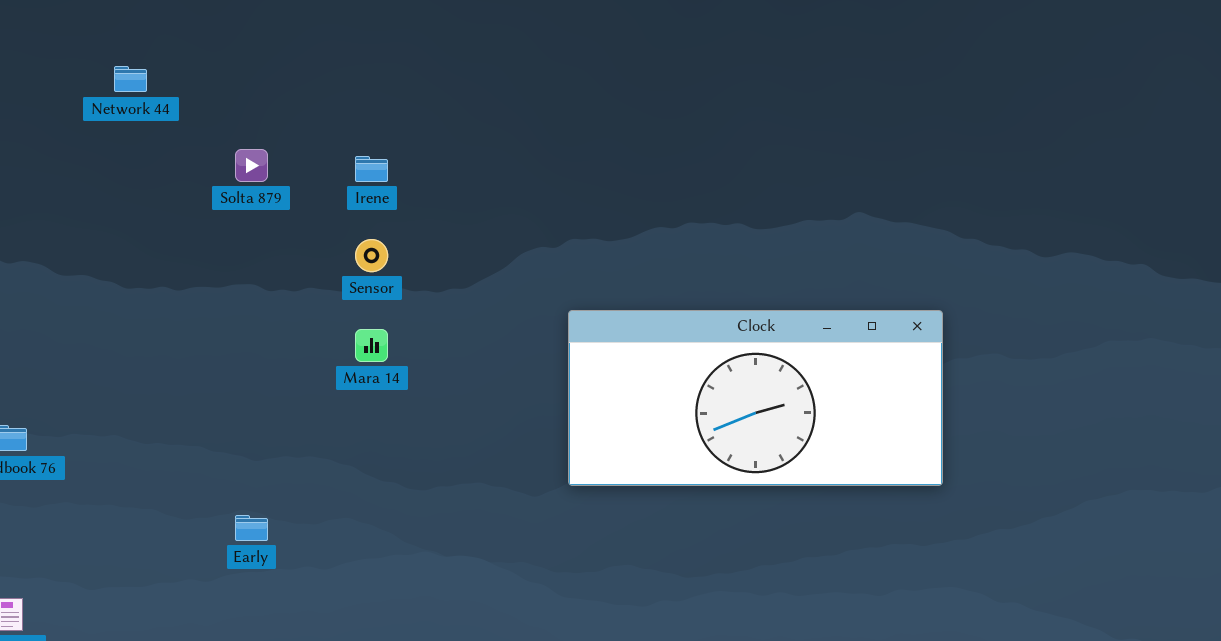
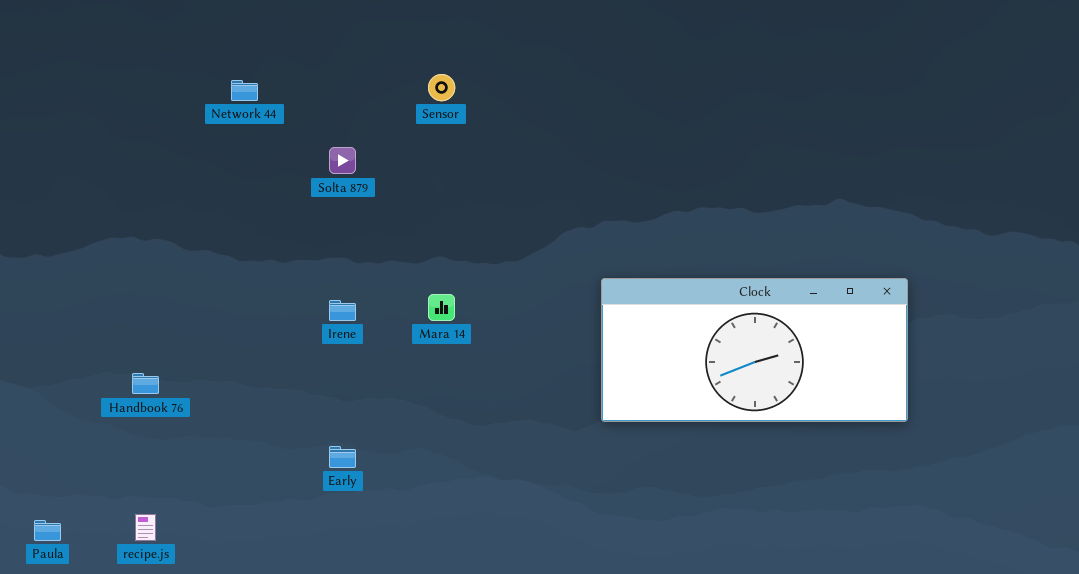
Irene: [355,156,388,182] -> [329,300,356,321], moved
Sensor: [355,239,388,272] -> [428,74,455,101], moved

